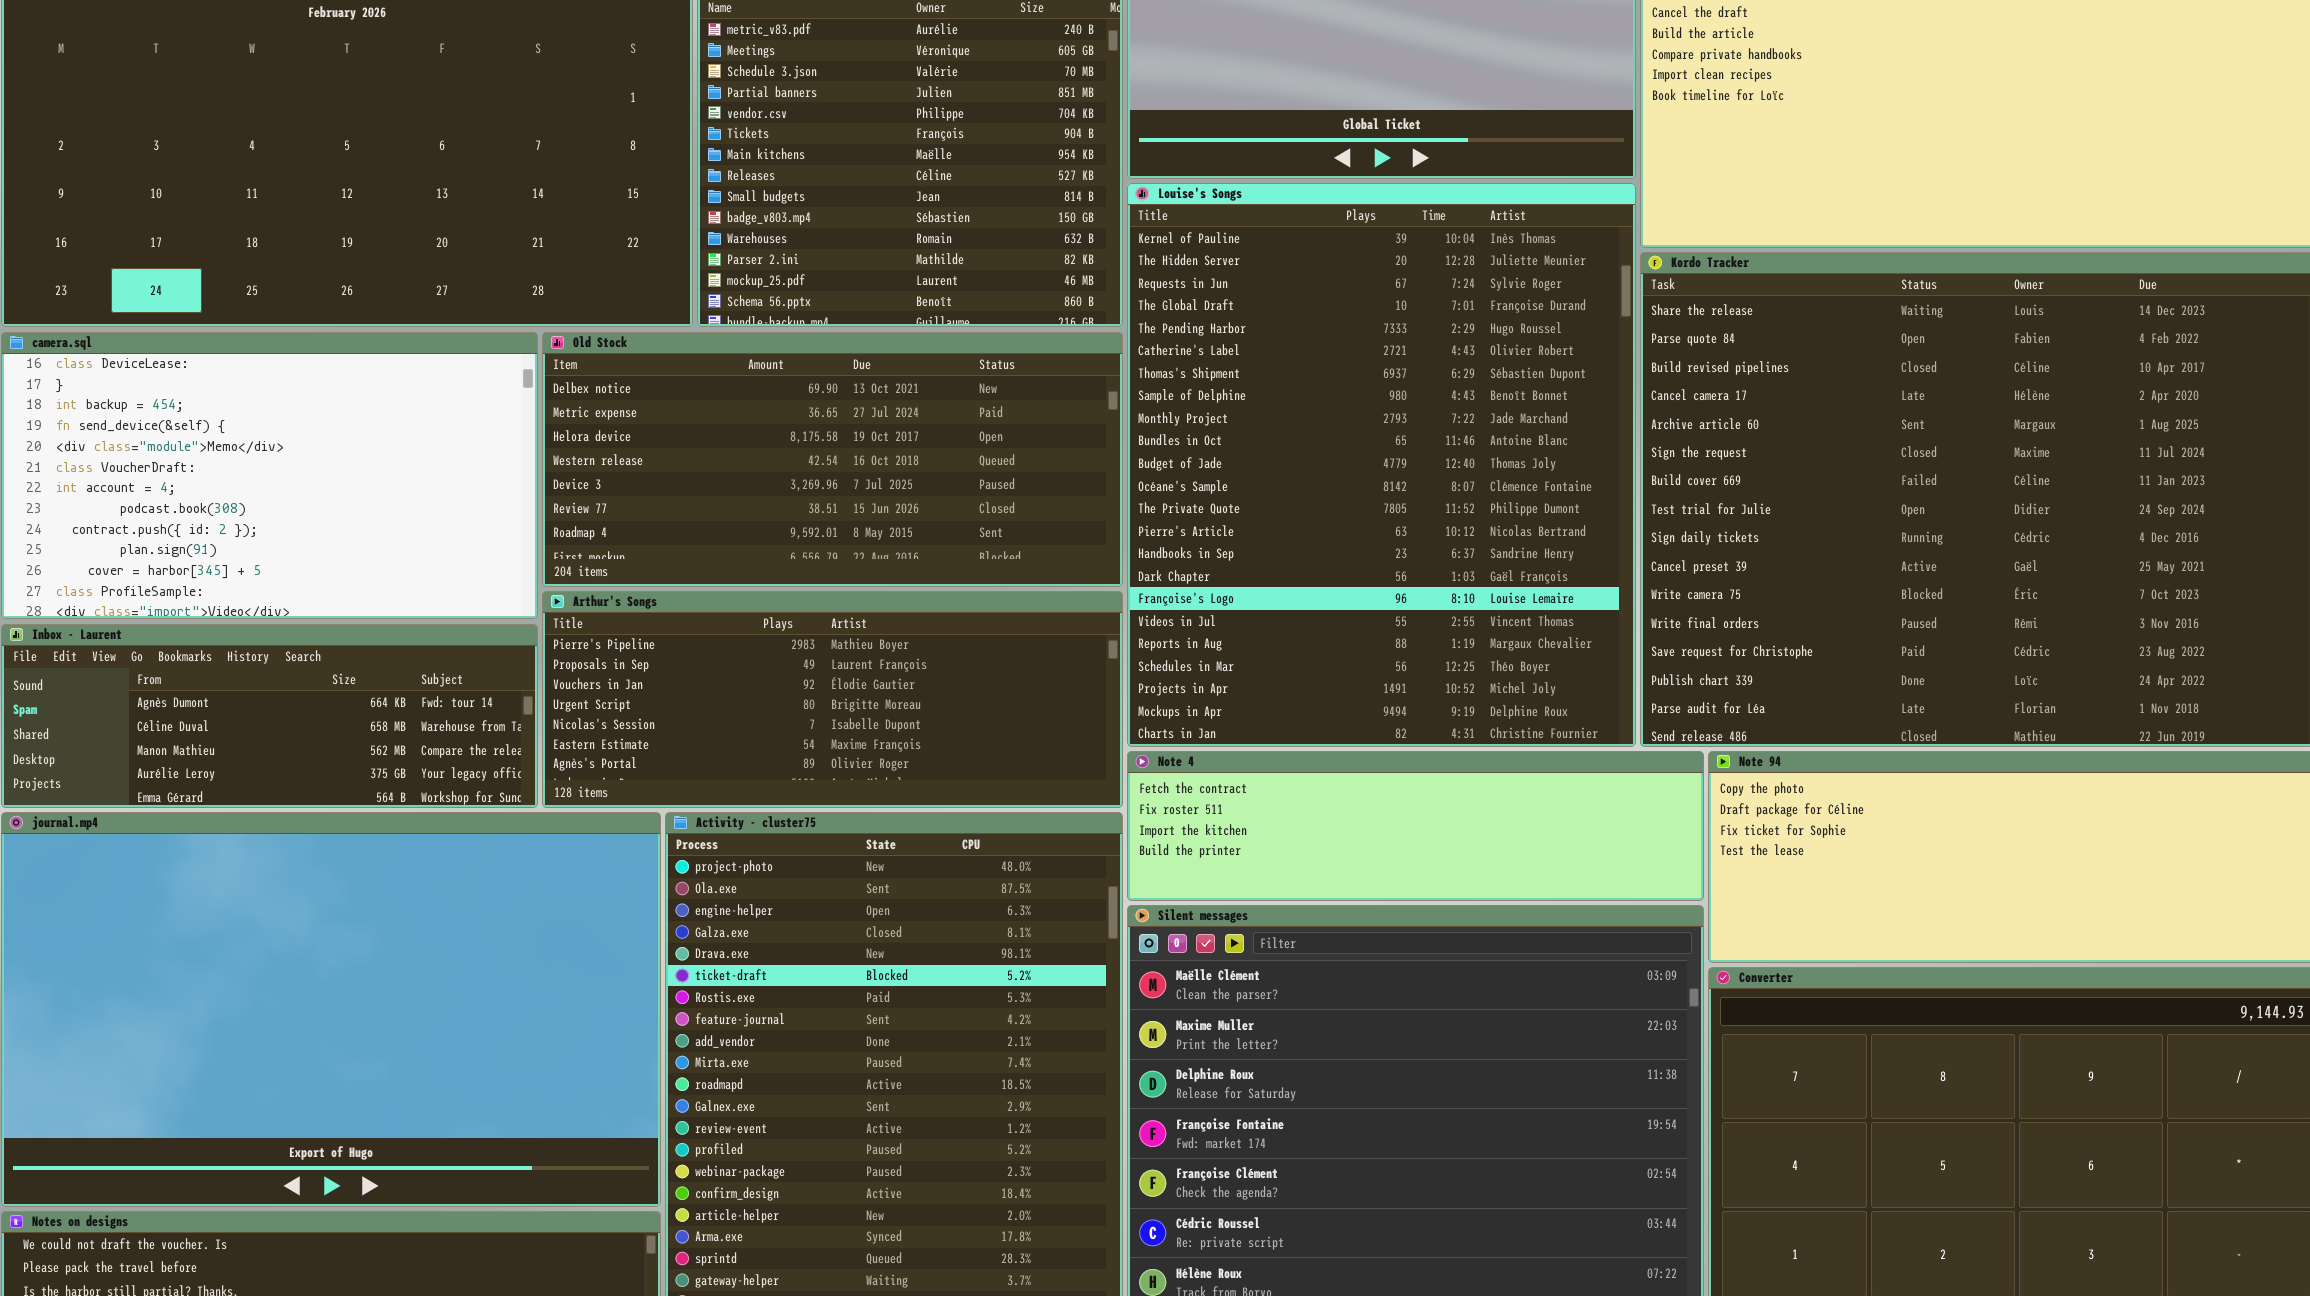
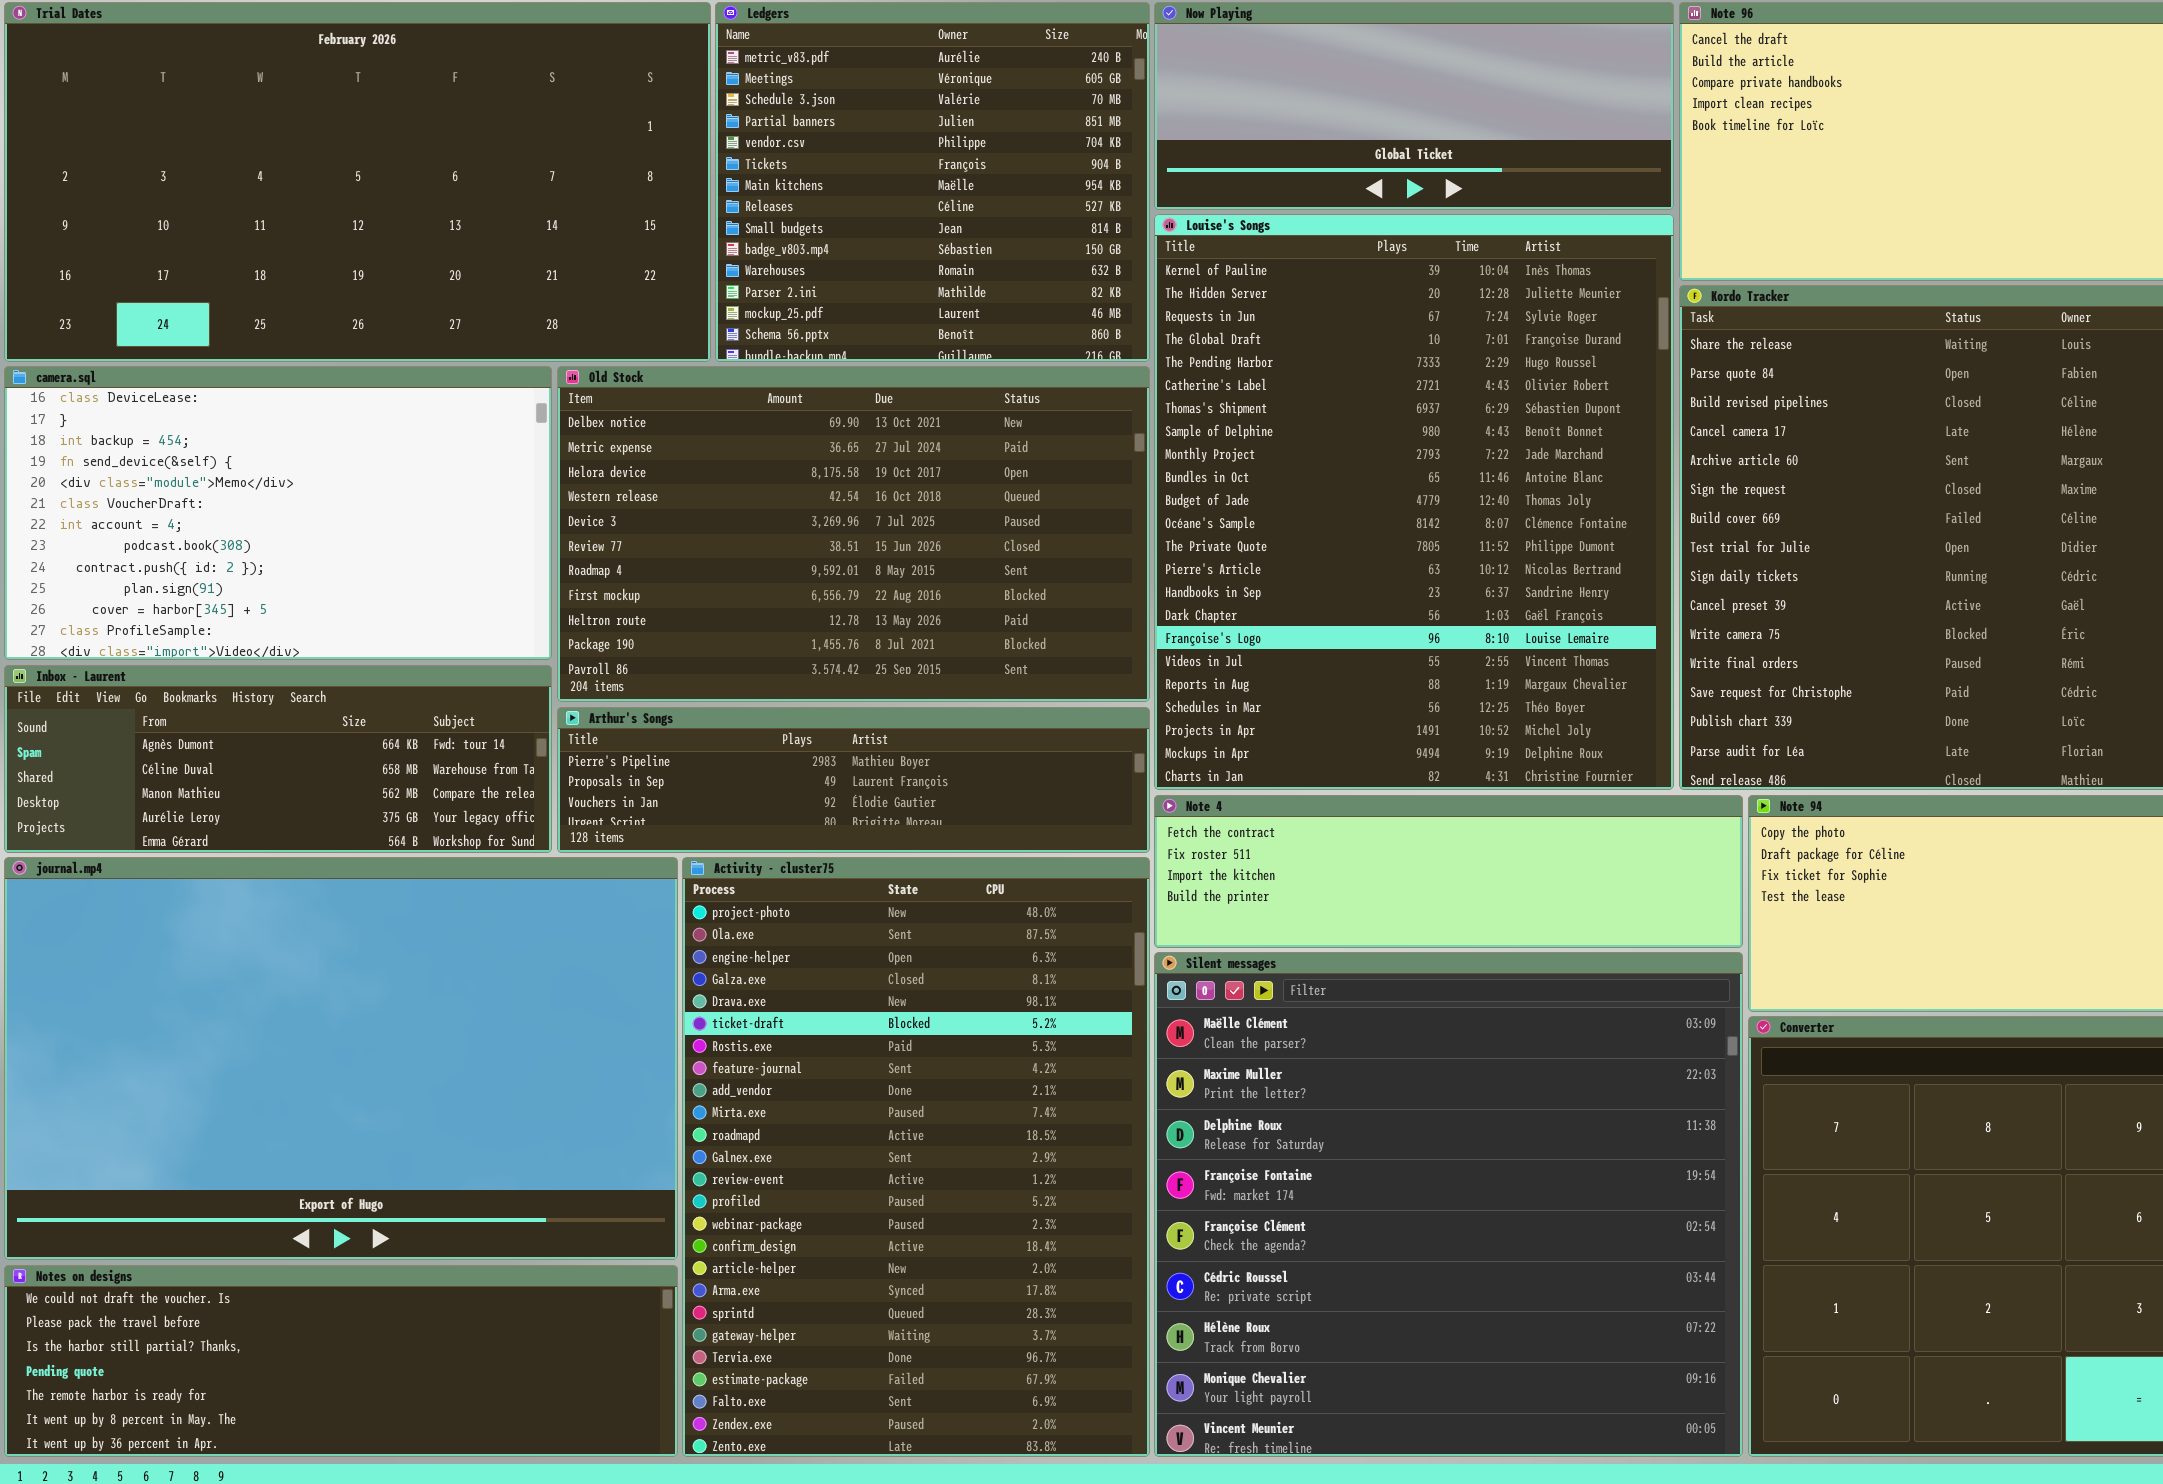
Old Stock: [542,332,1123,587] -> [557,366,1150,702], resized
Arthur's Songs: [542,591,1123,808] -> [557,707,1150,853], resized

